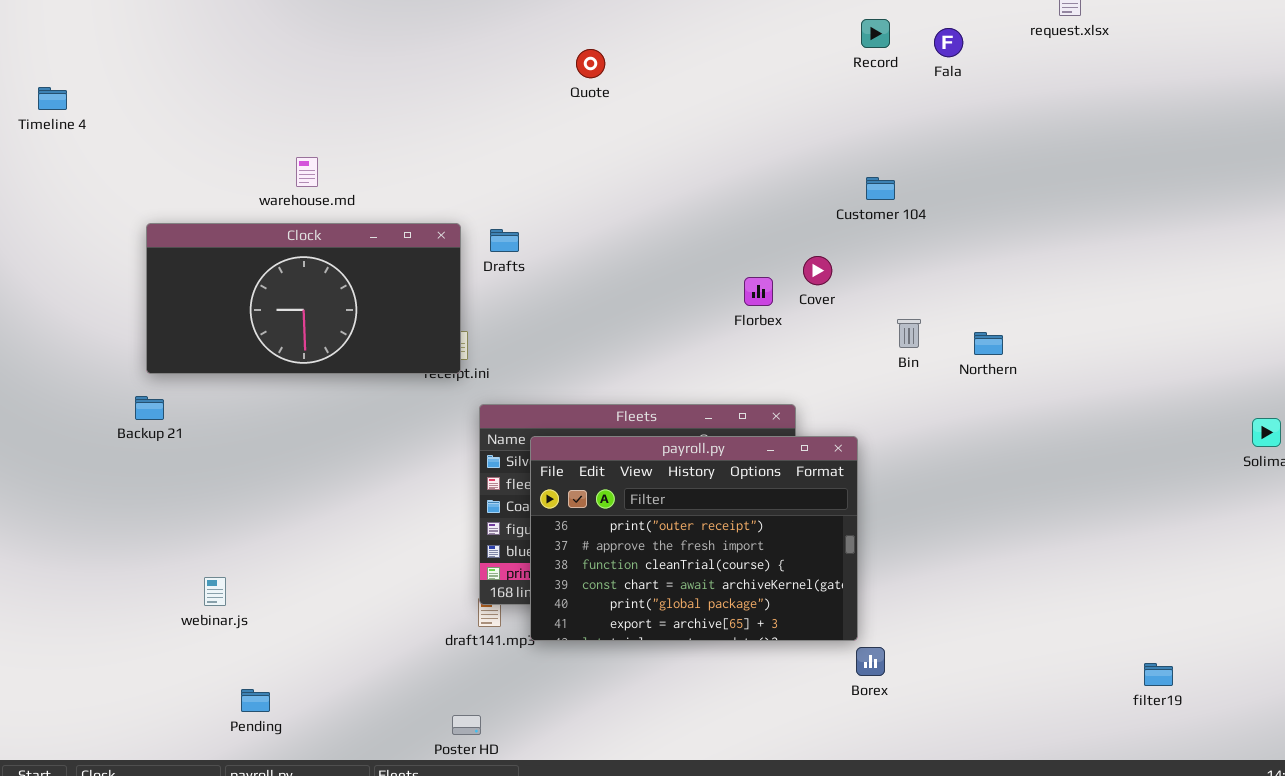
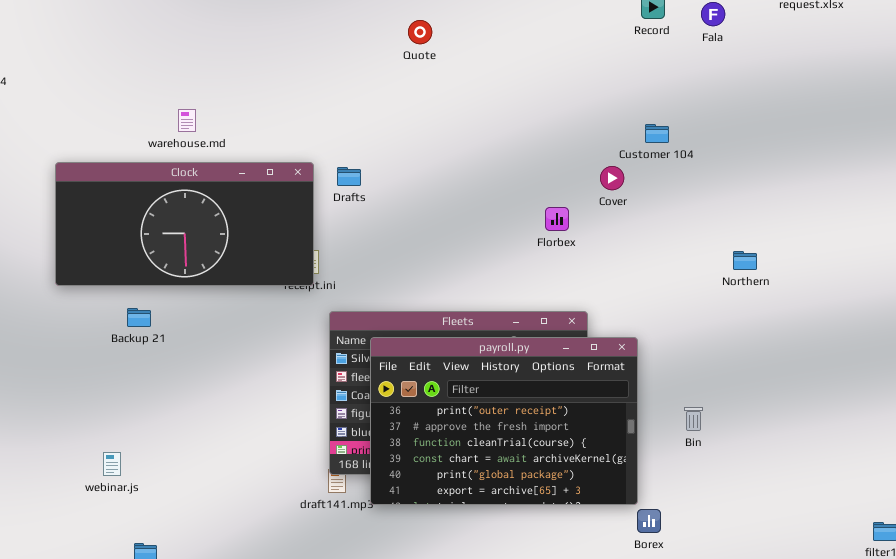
Cover: [803,256,832,285] -> [600,166,624,190], moved
Bin: [897,319,921,348] -> [684,407,703,431], moved
Backup 21: [135,396,164,420] -> [127,308,151,327], moved

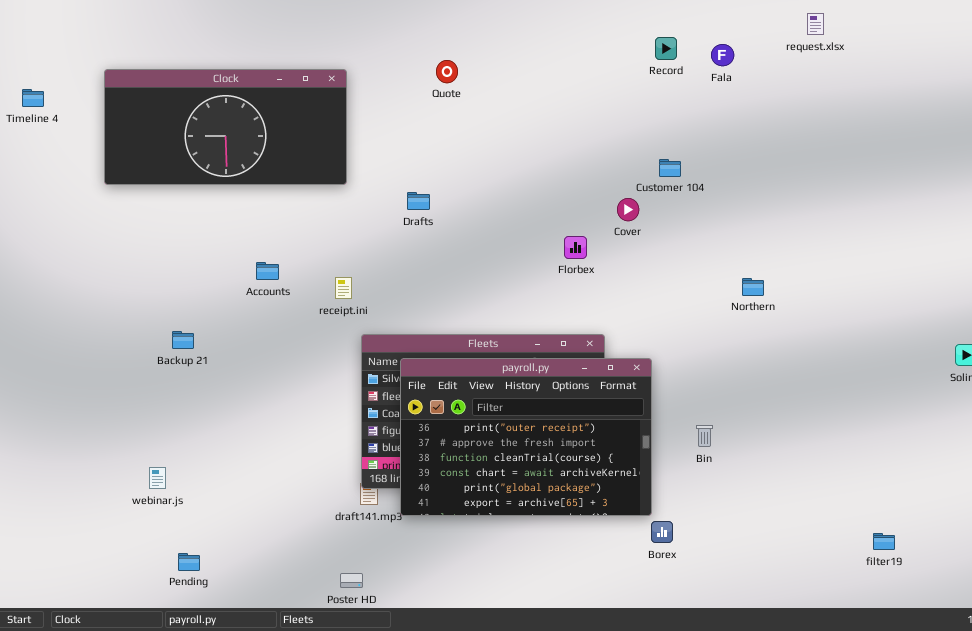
Clock: [55,162,314,286] -> [104,69,347,185], moved
Drafts: [337,167,361,186] -> [407,192,430,210], moved

